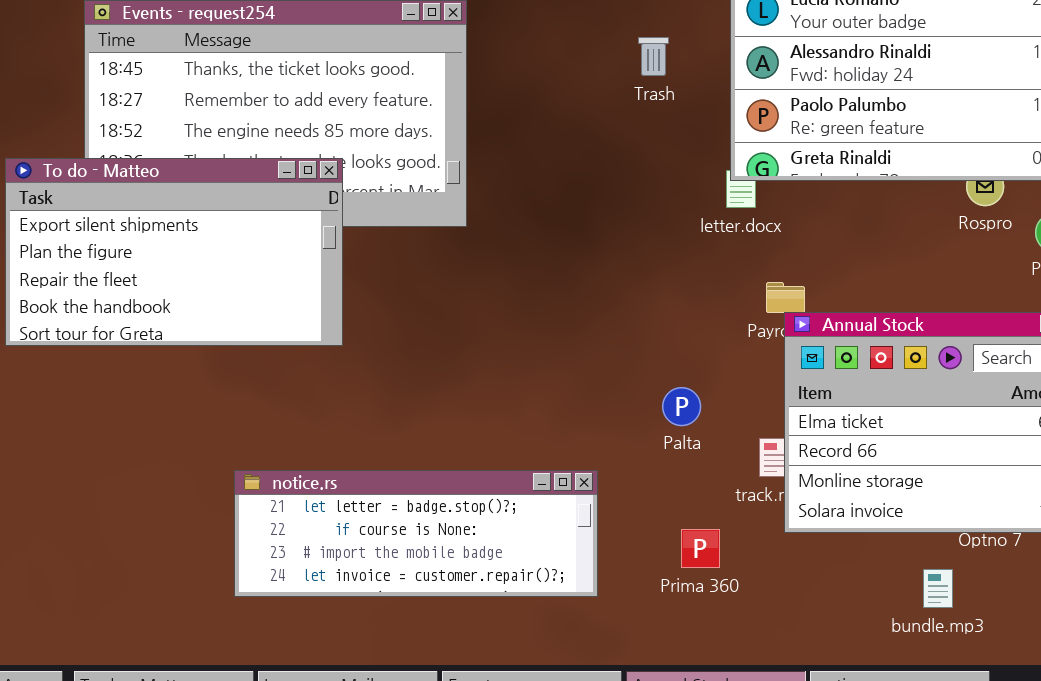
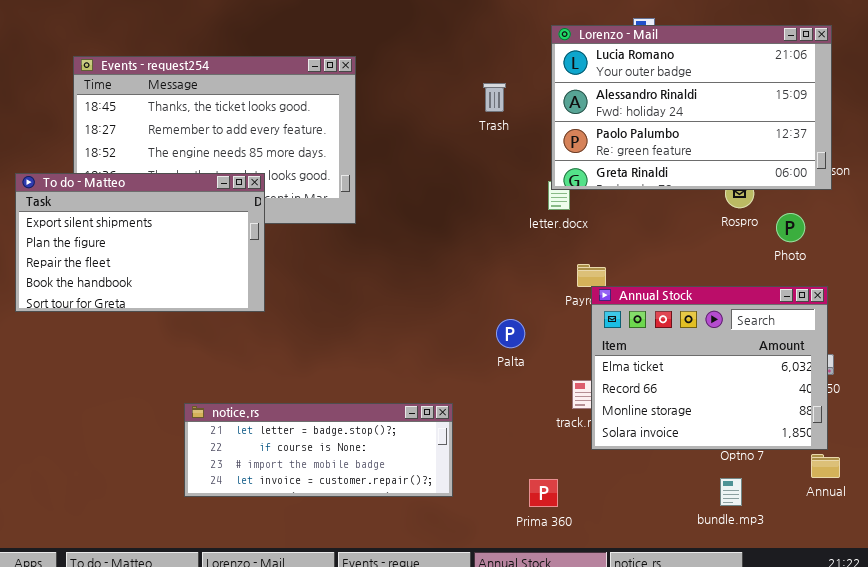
Palta: [662,387,701,426] -> [496,319,525,348], moved
Prima 360: [681,529,720,568] -> [529,479,558,507], moved
bundle.mp3: [923,569,953,608] -> [720,478,742,506], moved

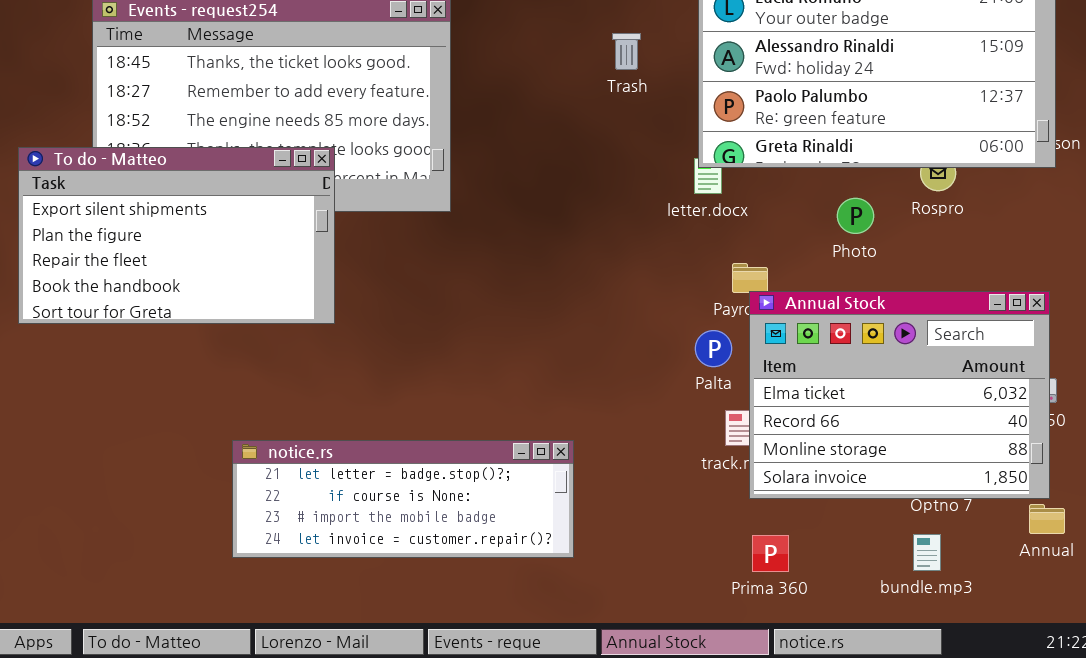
Photo: [776,213,805,242] -> [837,198,874,234], moved
Palta: [496,319,525,348] -> [695,330,732,367], moved
Prima 360: [529,479,558,507] -> [752,535,789,572], moved

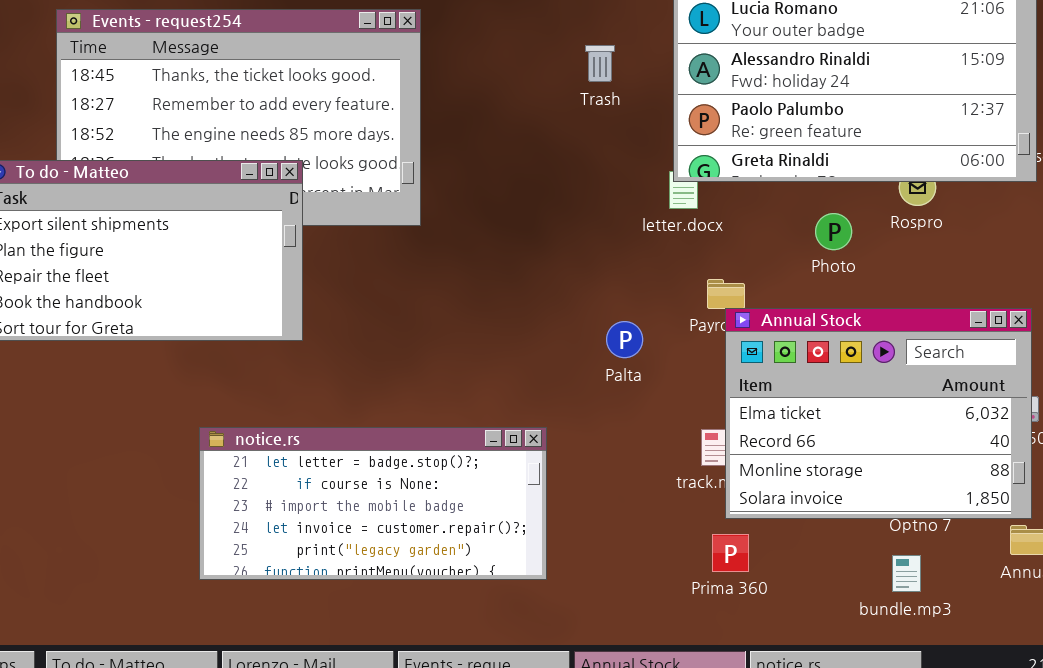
Palta: [695,330,732,367] -> [606,321,643,358], moved
notice.rs: [232,440,574,558] -> [199,427,547,580], resized
Prima 360: [752,535,789,572] -> [712,534,749,572], moved

